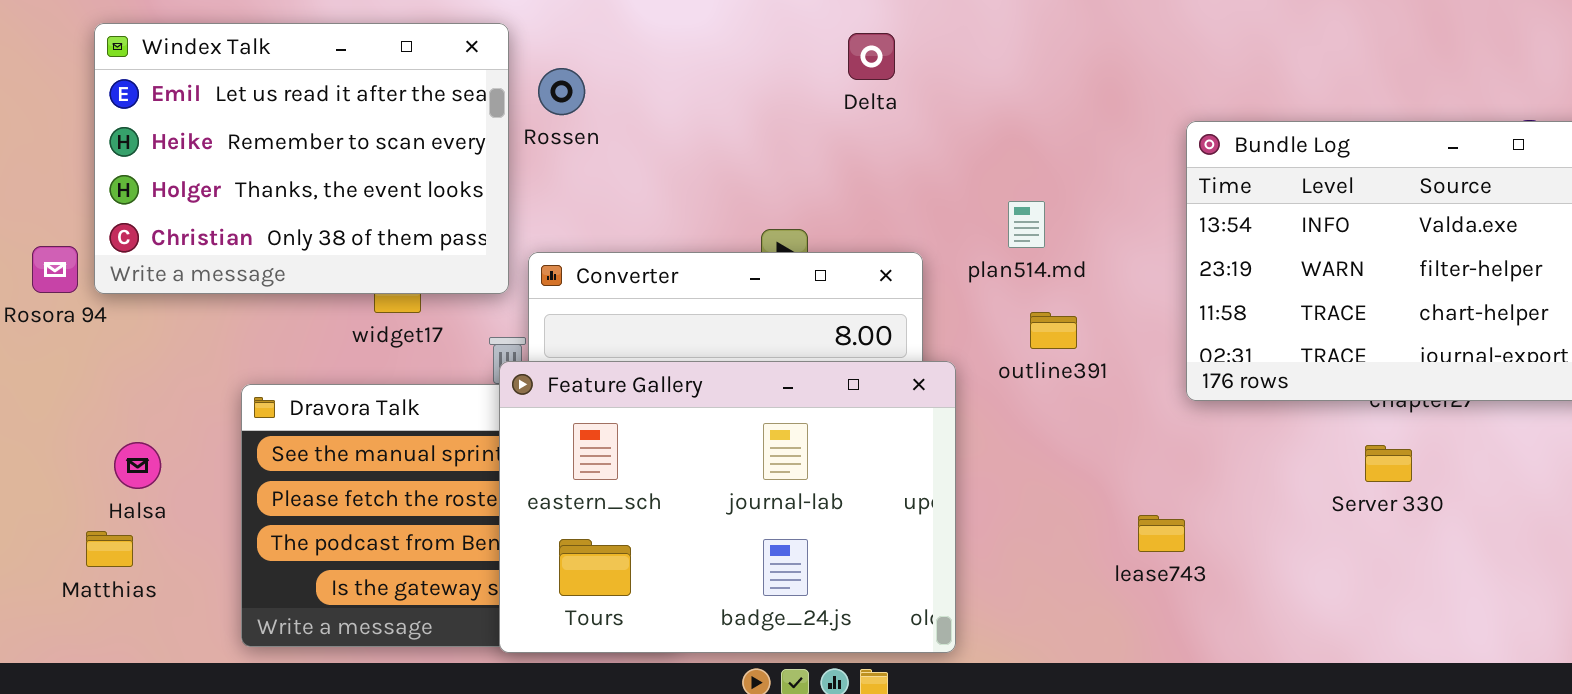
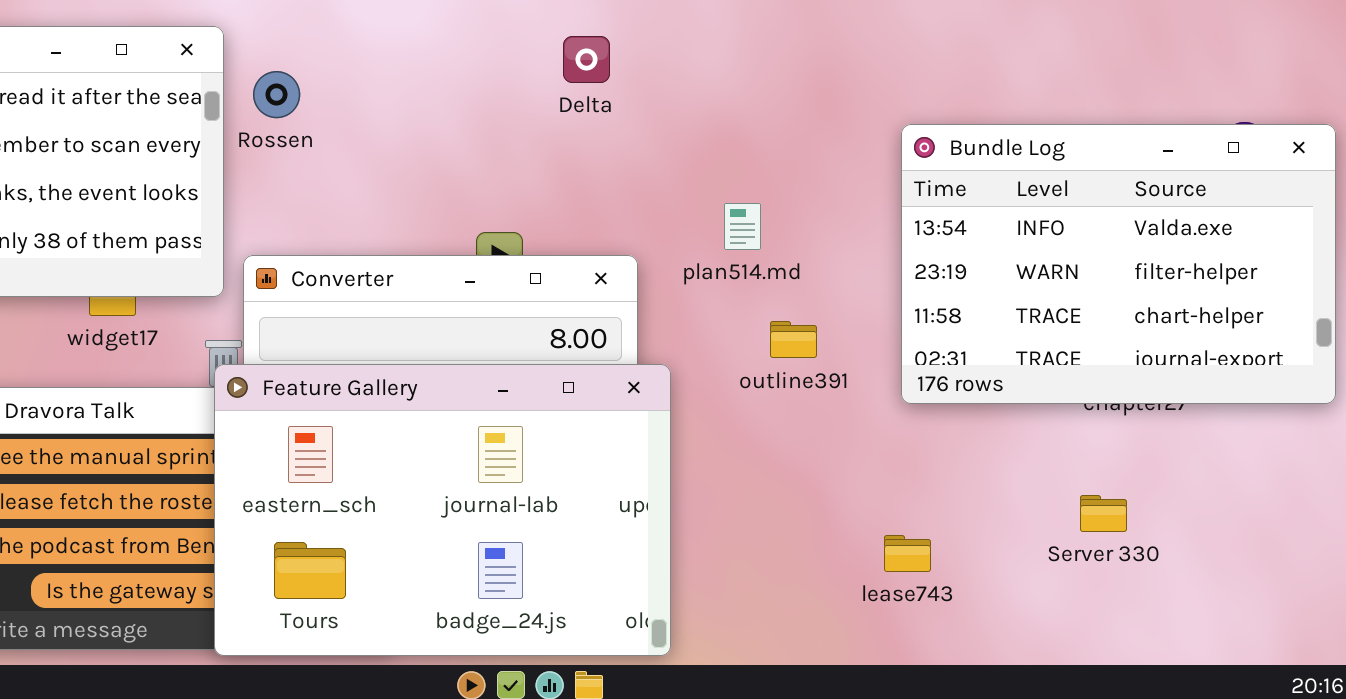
outline391: [1030,312,1077,349] -> [770,321,817,358], moved
Server 330: [1365,445,1412,482] -> [1080,495,1127,532], moved
lease743: [1138,515,1185,552] -> [884,535,931,572], moved

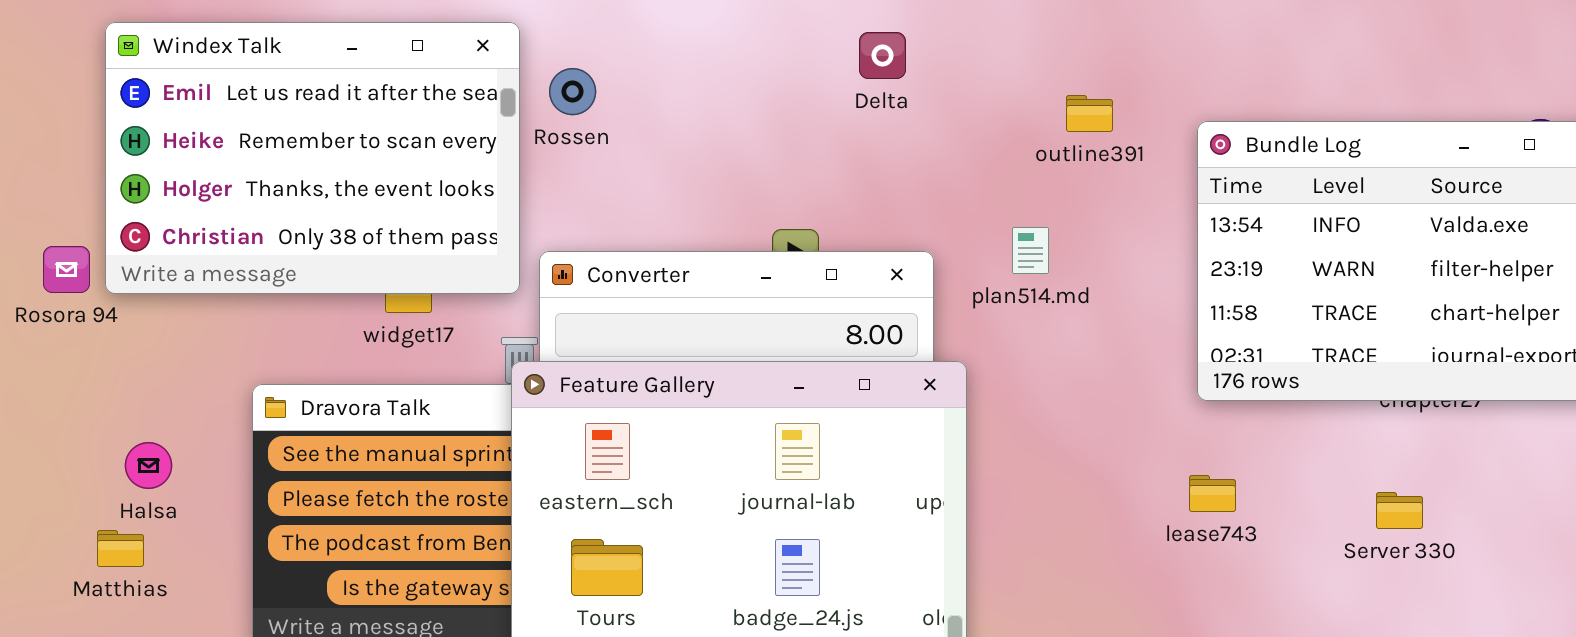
plan514.md: [724,203,761,250] -> [1012,227,1049,274], moved
outline391: [770,321,817,358] -> [1066,95,1113,132], moved
lease743: [884,535,931,572] -> [1189,475,1236,512], moved

